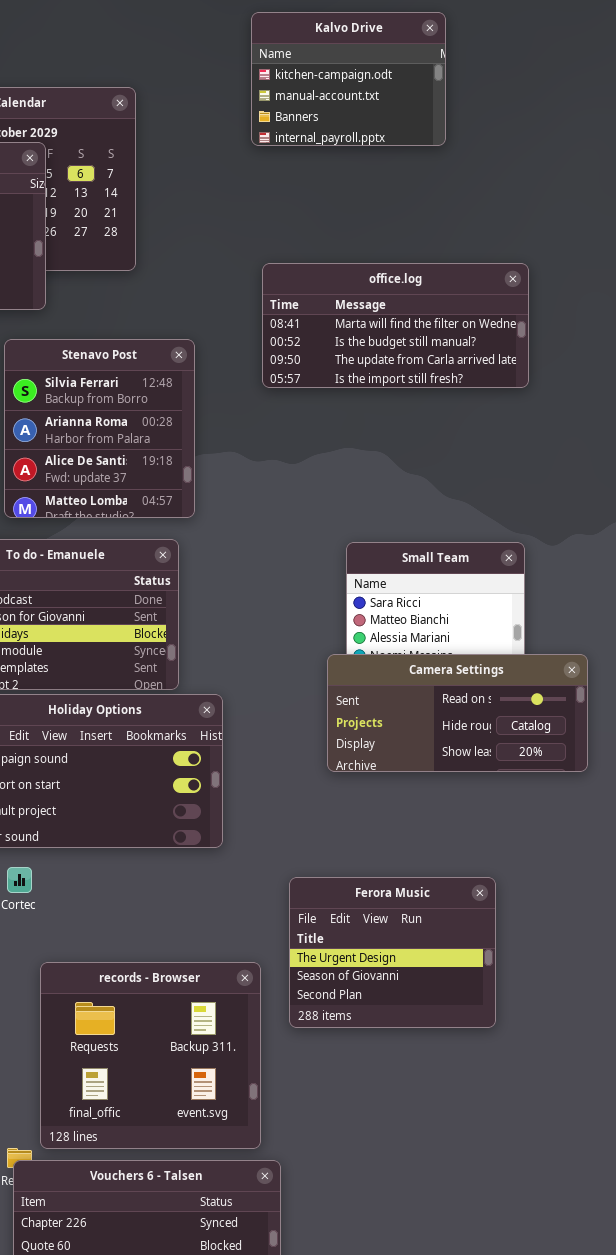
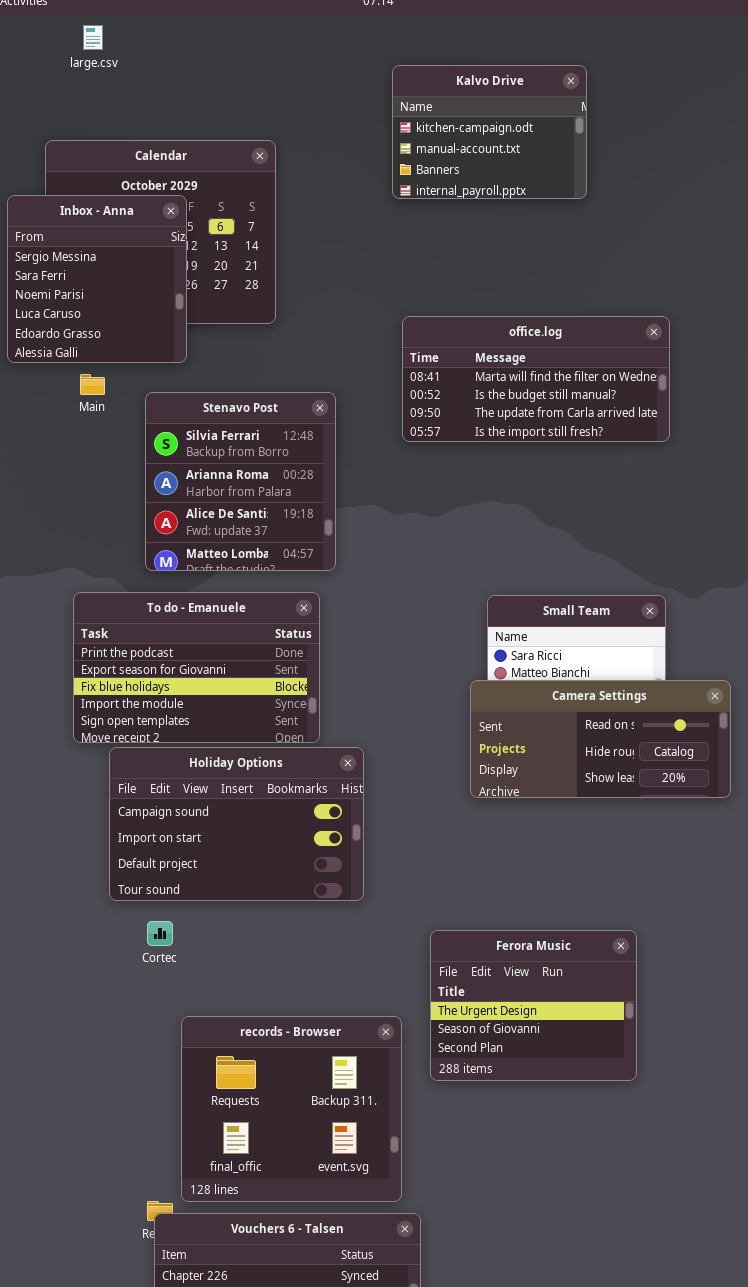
Camera Settings: [327,654,588,772] -> [470,680,731,798], moved

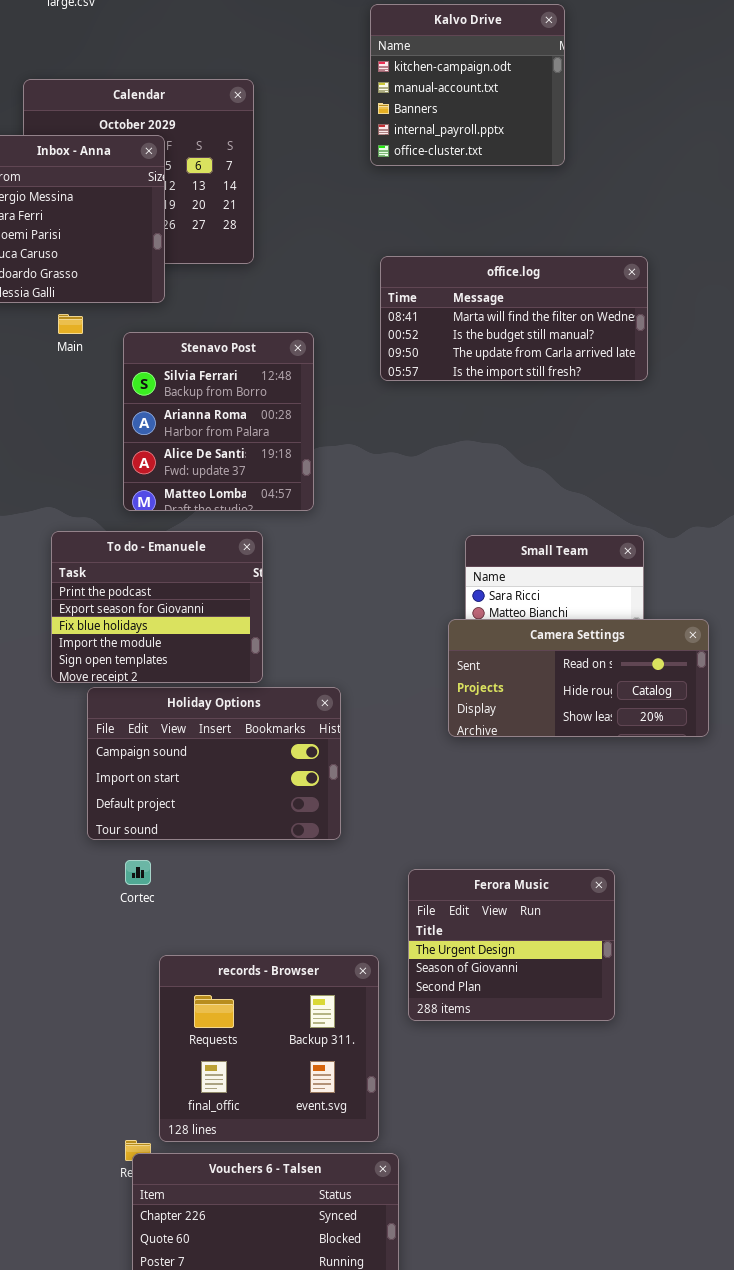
Kalvo Drive: [392,65,587,199] -> [370,4,565,166], resized
To do - Emanuele: [73,592,320,743] -> [51,531,263,683], resized

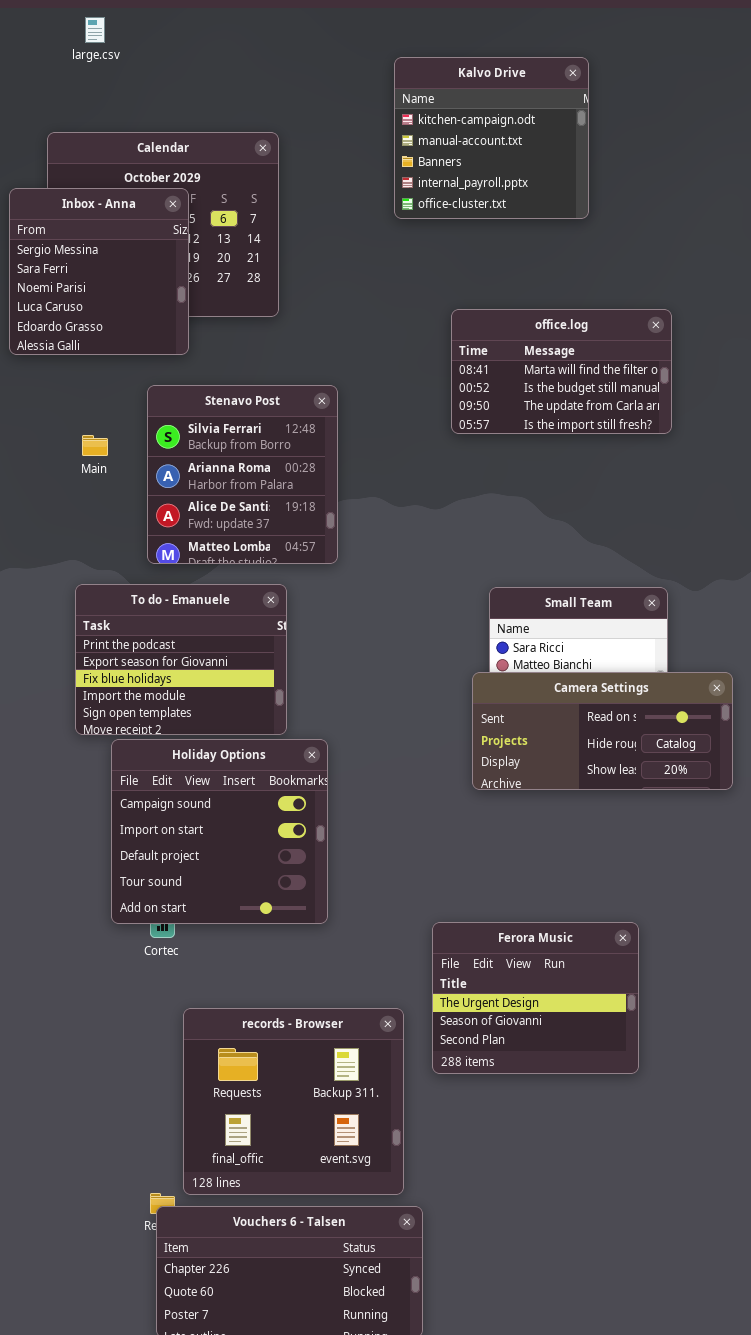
office.log: [380,256,648,381] -> [451,309,672,434], resized
Main: [58,314,83,334] -> [82,435,108,456], moved
Holiday Options: [87,687,341,840] -> [111,739,328,924], resized

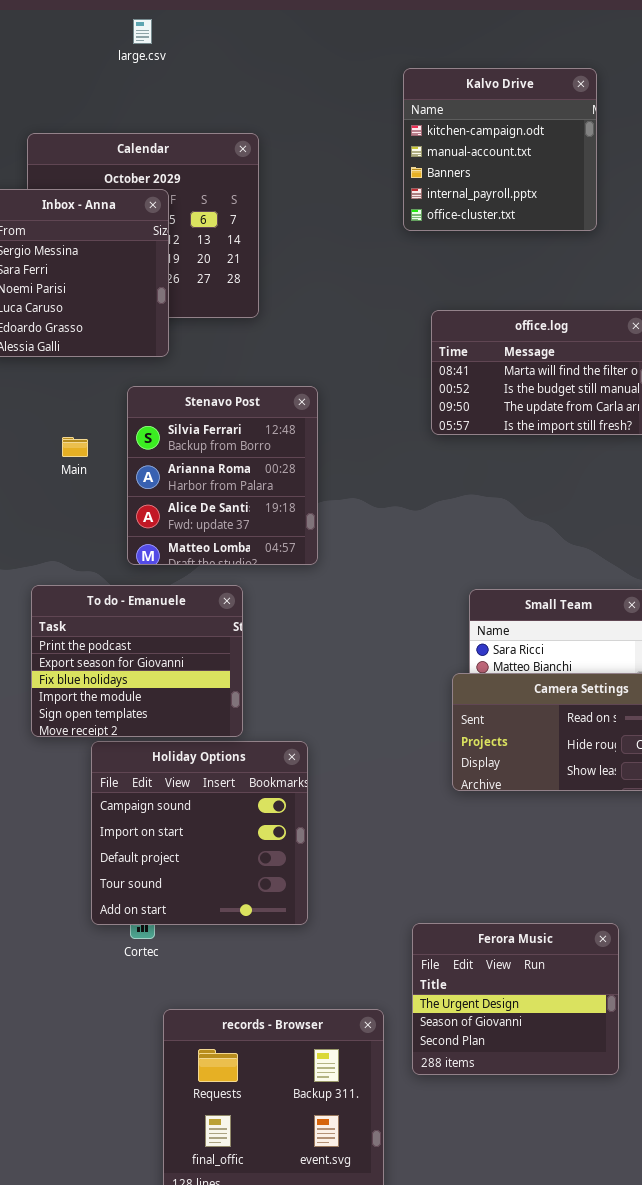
large.csv: [85,17,105,43] -> [133,19,152,44], moved
Kalvo Drive: [394,57,589,219] -> [403,68,597,231], moved
To do - Emanuele: [75,584,287,735] -> [31,585,243,737], moved

